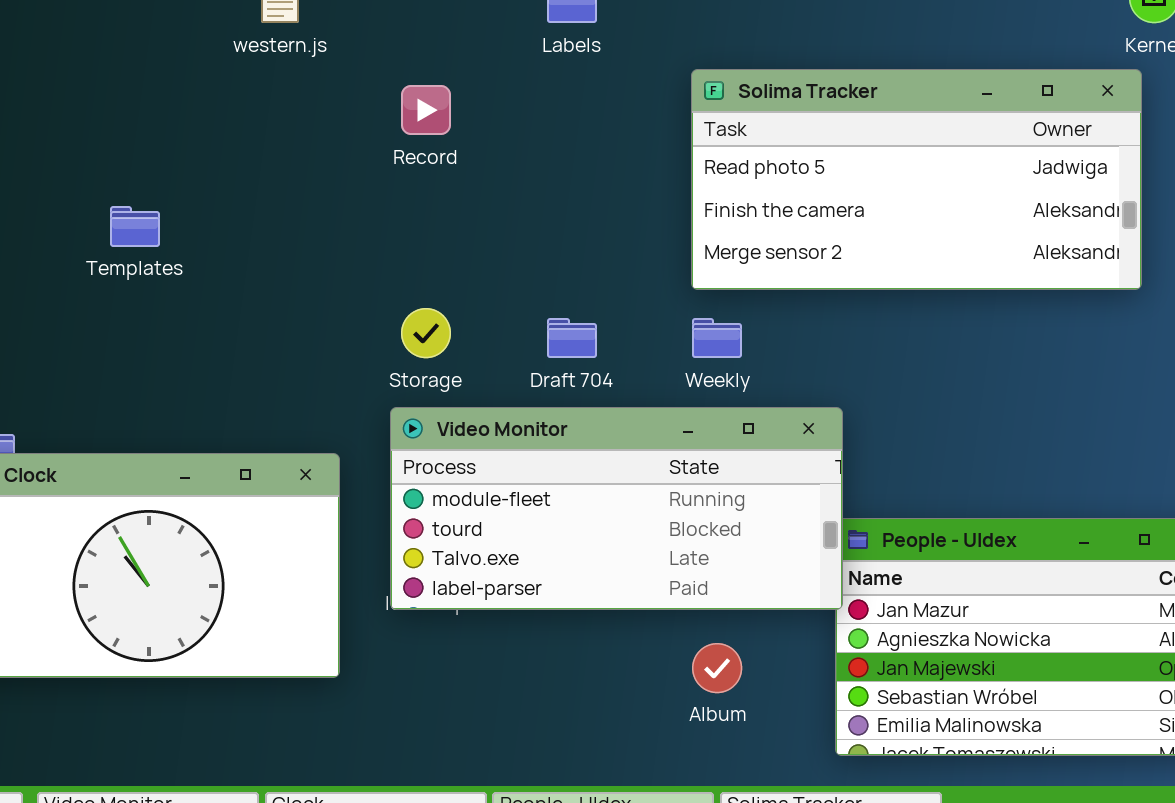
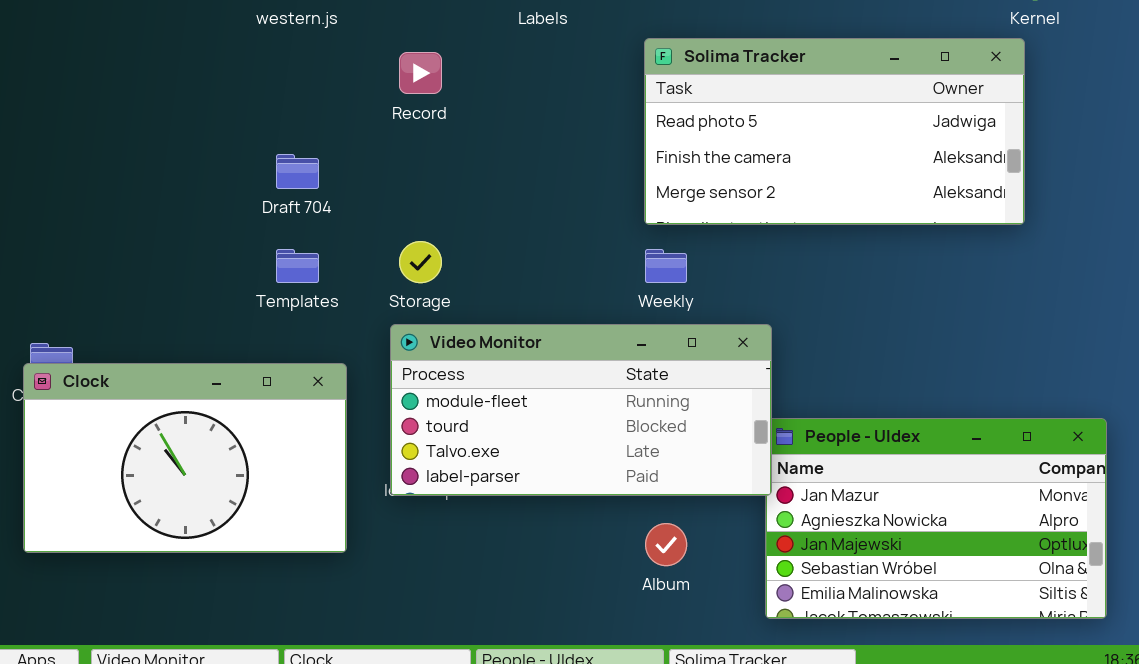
Templates: [110,206,160,247] -> [276,249,319,283], moved
Draft 704: [547,318,597,358] -> [276,154,319,189], moved

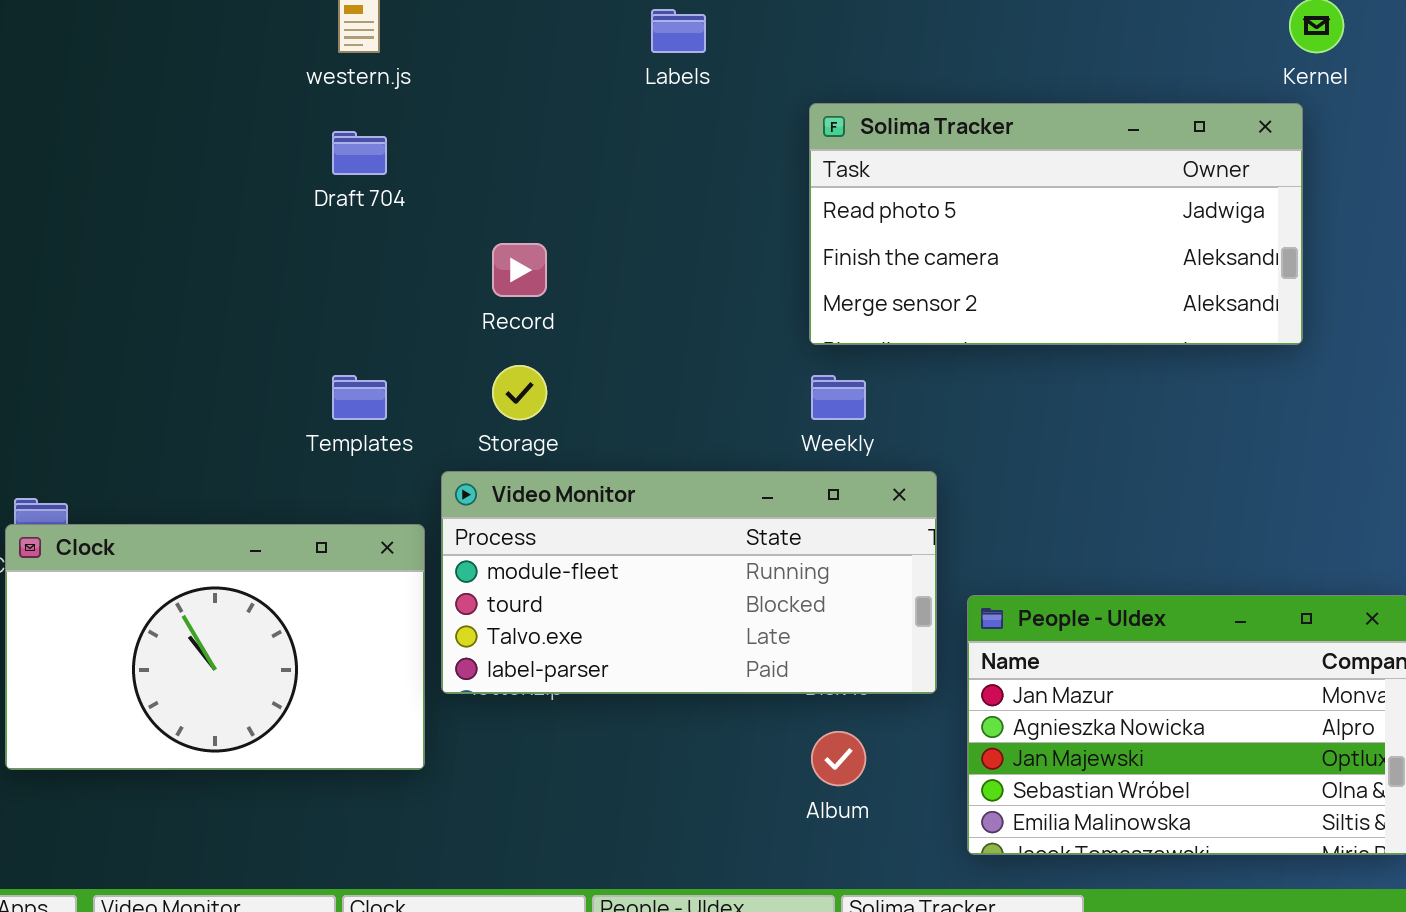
Record: [399,52,442,94] -> [492,243,547,297], moved
Draft 704: [276,154,319,189] -> [332,131,387,175], moved
Video Monitor: [390,324,772,496] -> [441,471,937,694], moved

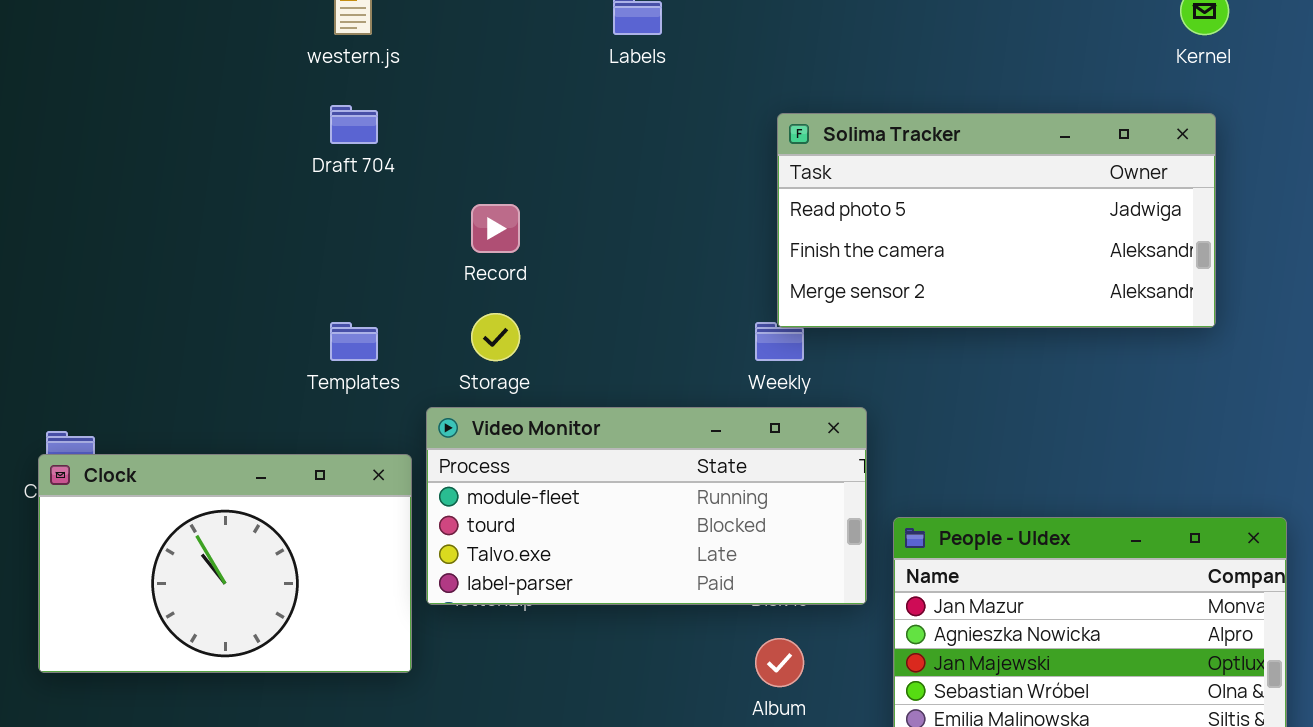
Solima Tracker: [809,103,1303,345] -> [777,113,1216,328], moved

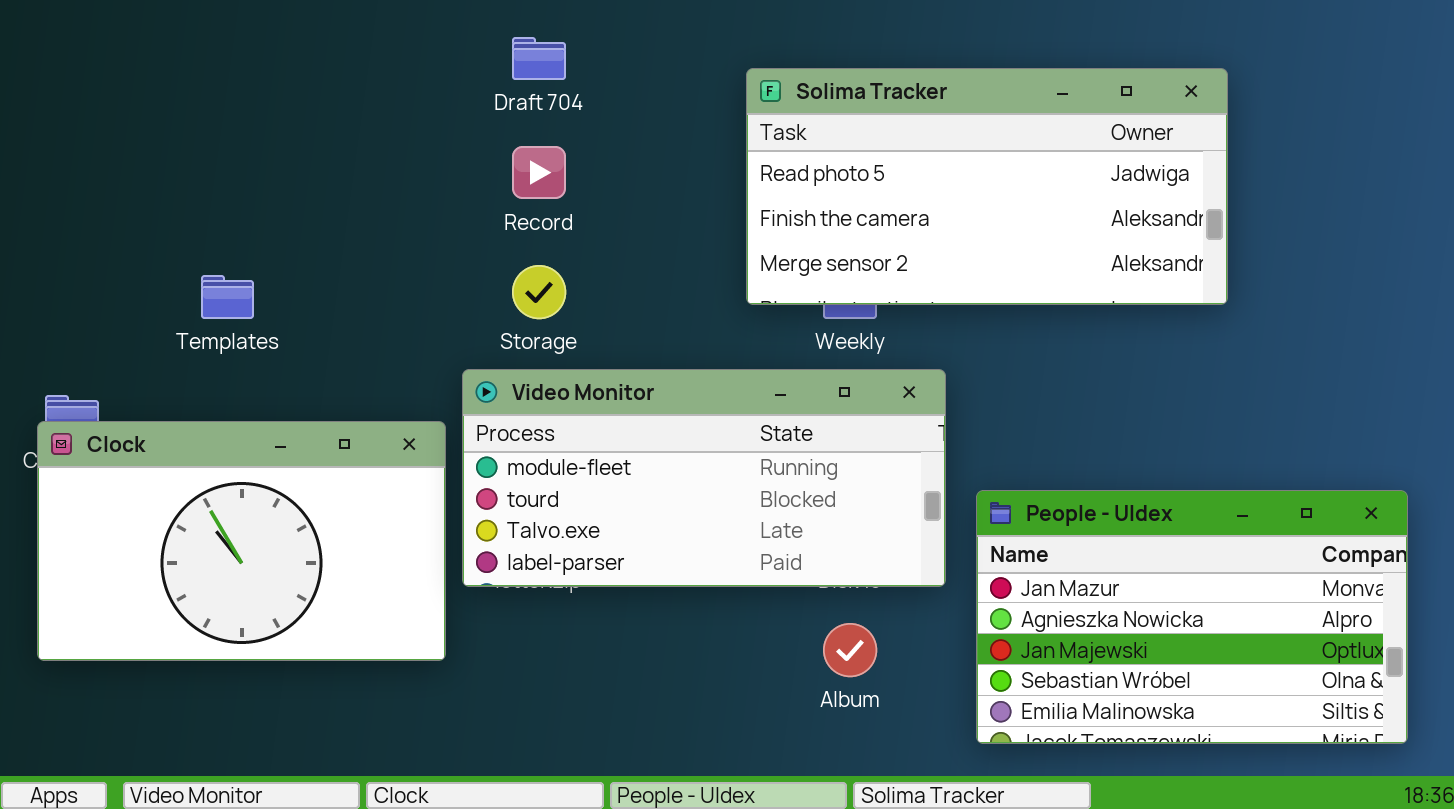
Draft 704: [330,105,378,144] -> [512,37,566,80], moved
Solima Tracker: [777,113,1216,328] -> [746,68,1228,305], moved
Templates: [330,322,378,361] -> [201,275,254,319], moved

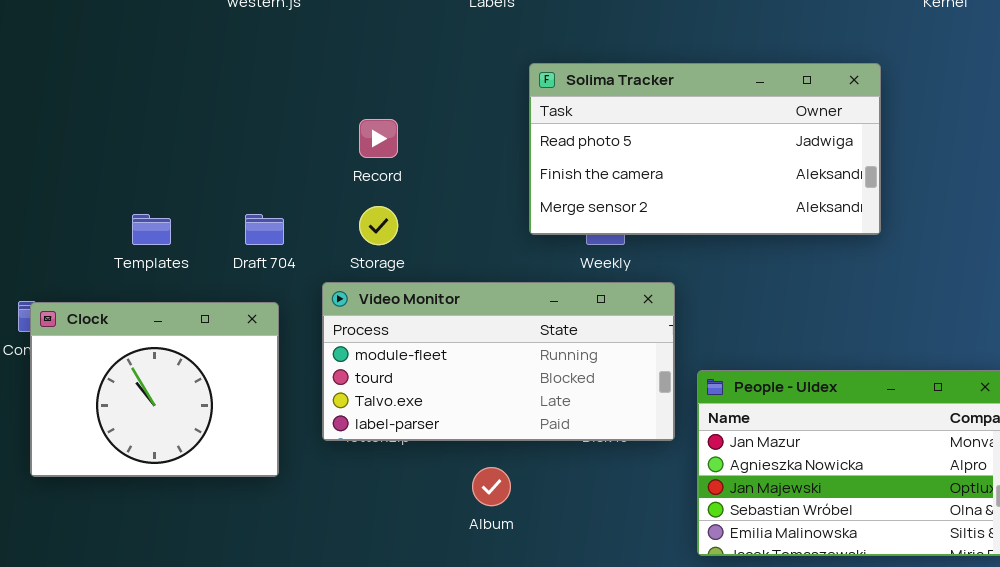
Draft 704: [512,37,566,80] -> [245,214,284,245], moved
Clock: [37,421,446,661] -> [30,302,279,477], moved, resized
Album: [823,623,877,677] -> [472,467,511,506], moved

